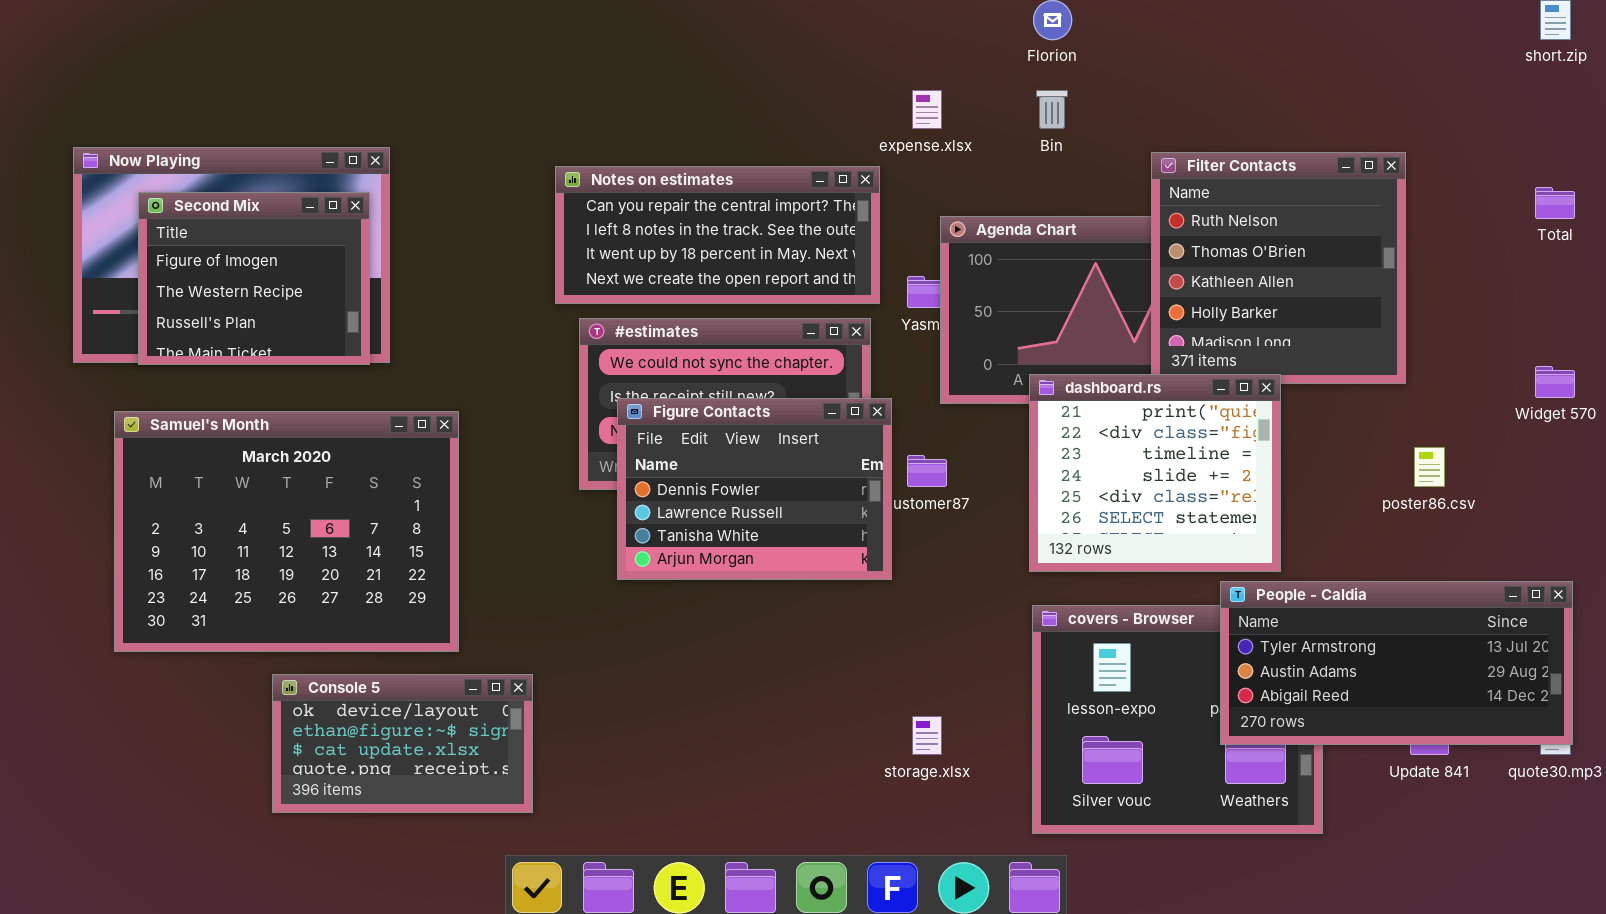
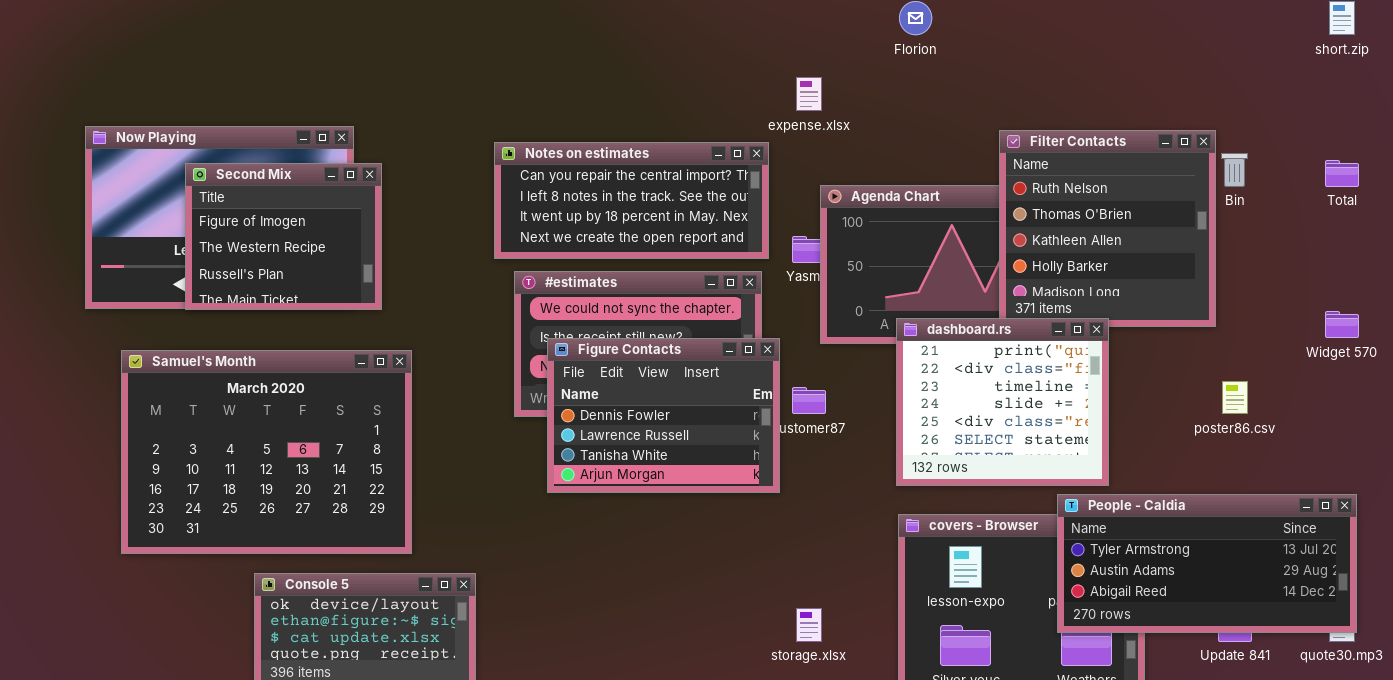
Bin: [1036,90,1068,129] -> [1221,153,1248,187], moved
Second Mix: [138,192,370,365] -> [185,163,382,310], moved

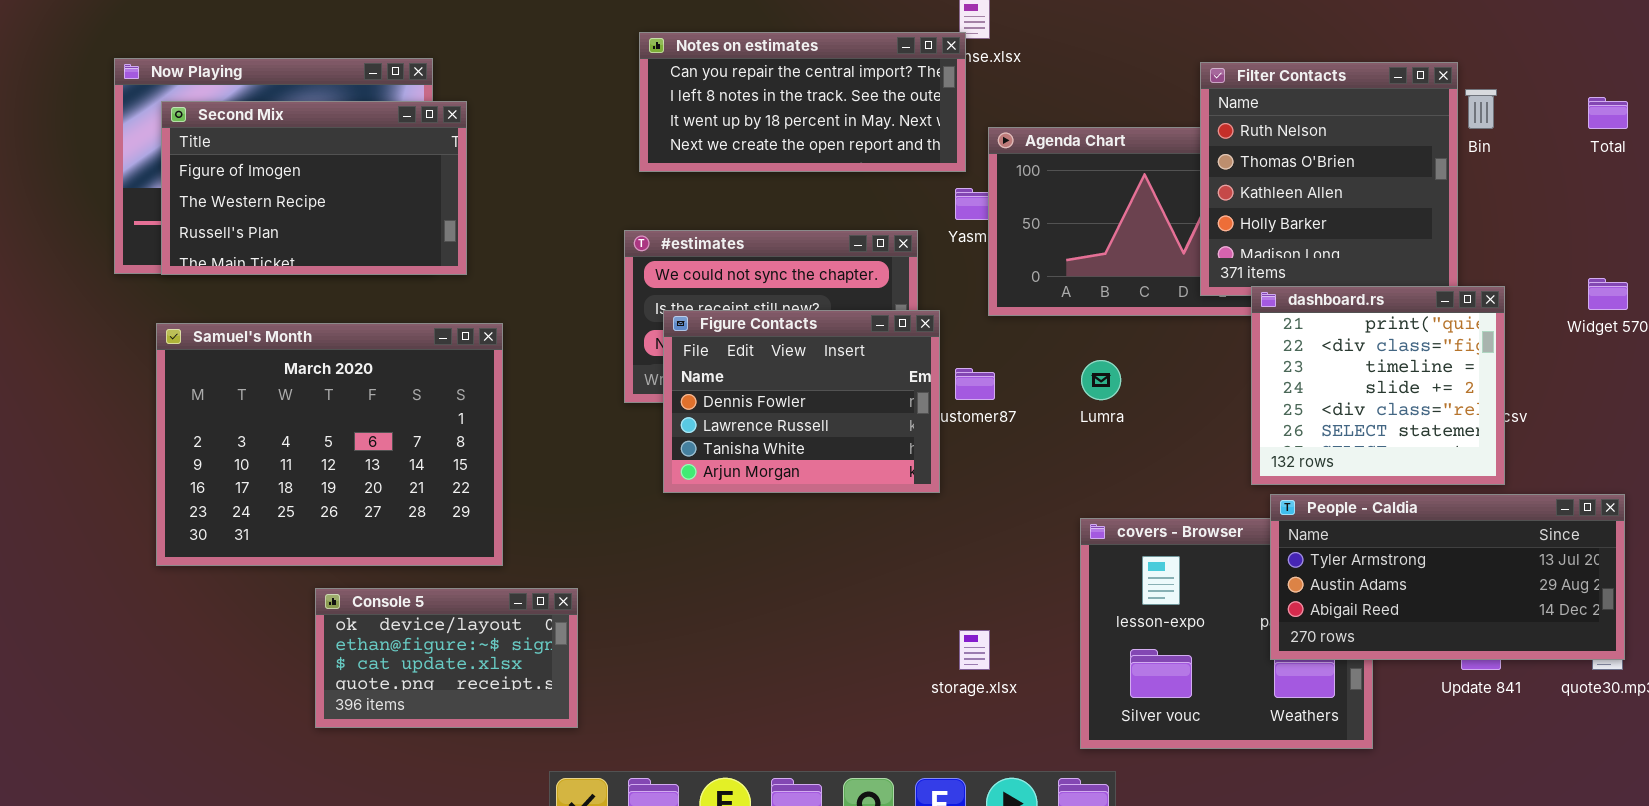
Notes on estimates: [494,142,769,259] -> [639,32,966,172], moved
Second Mix: [185,163,382,310] -> [161,101,467,275], resized
dashboard.rs: [896,318,1109,486] -> [1251,286,1505,485], moved

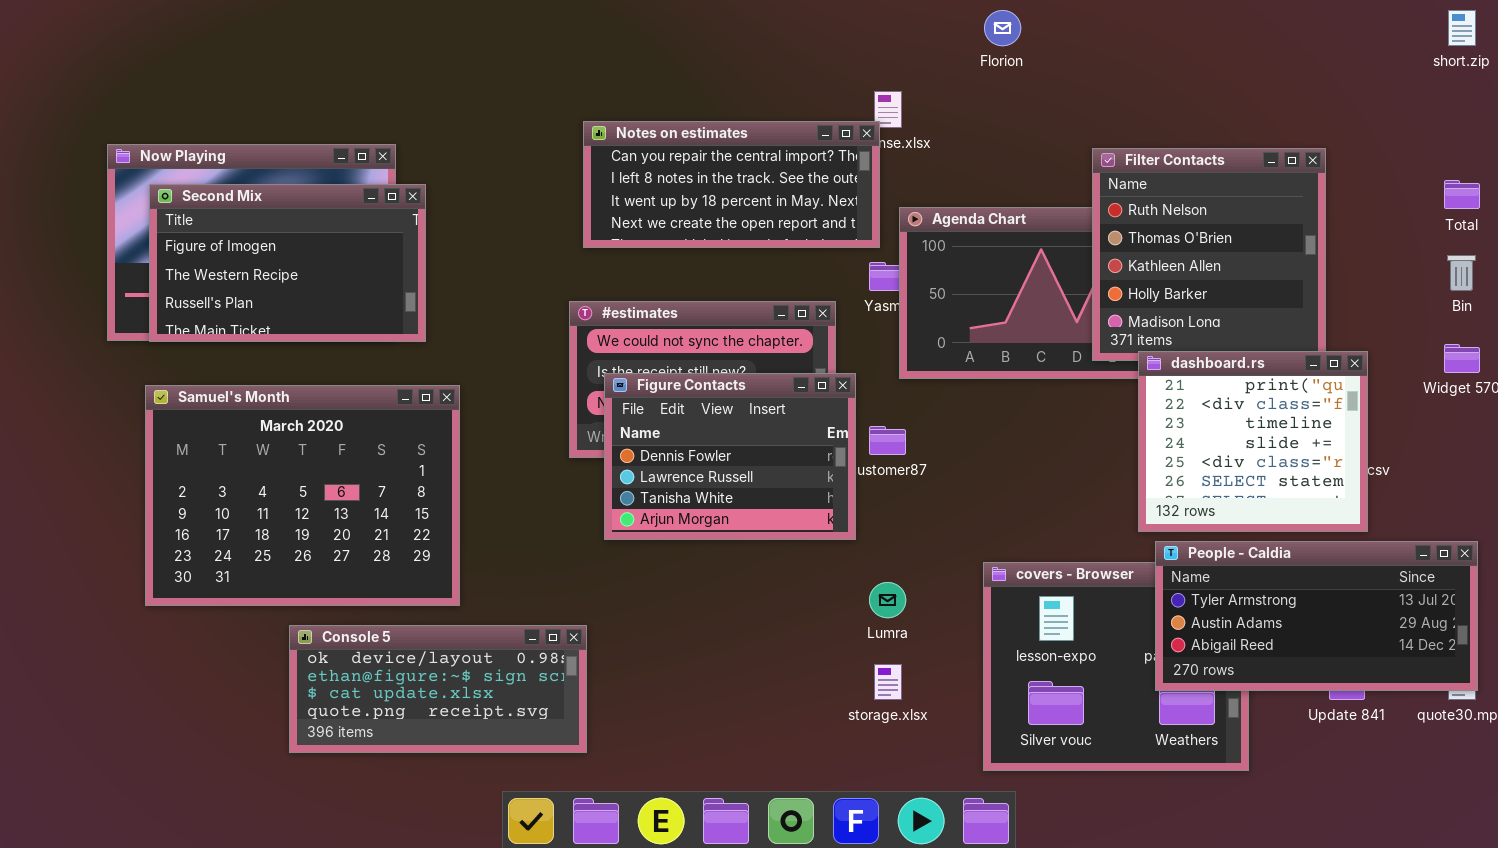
Bin: [1465,89,1497,129] -> [1447,255,1476,291], moved
Lumra: [1081,360,1121,400] -> [869,582,906,618], moved
Console 5: [315,588,578,728] -> [289,625,587,753], resized

